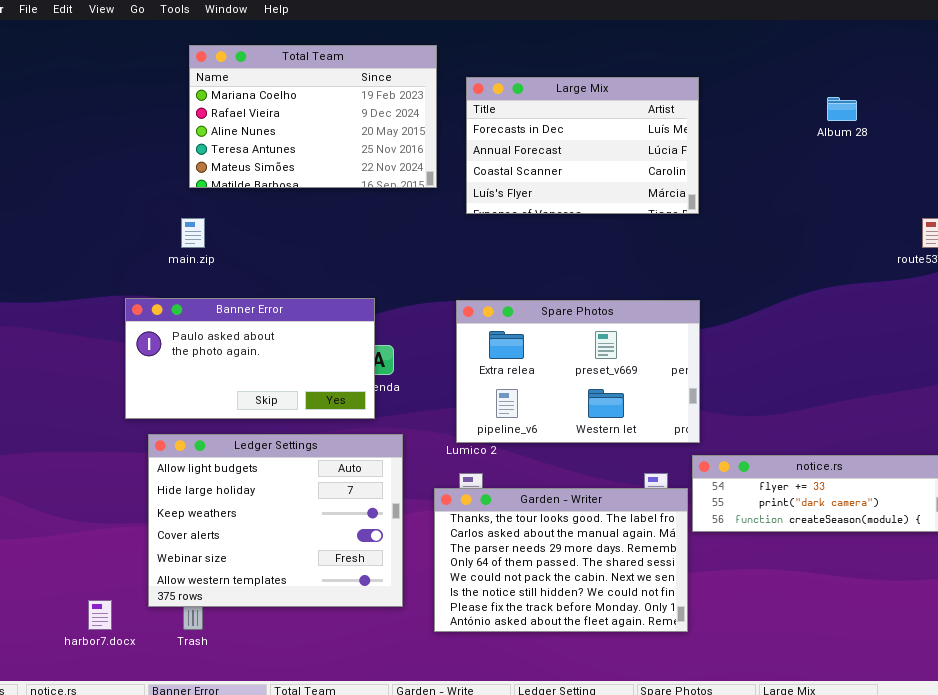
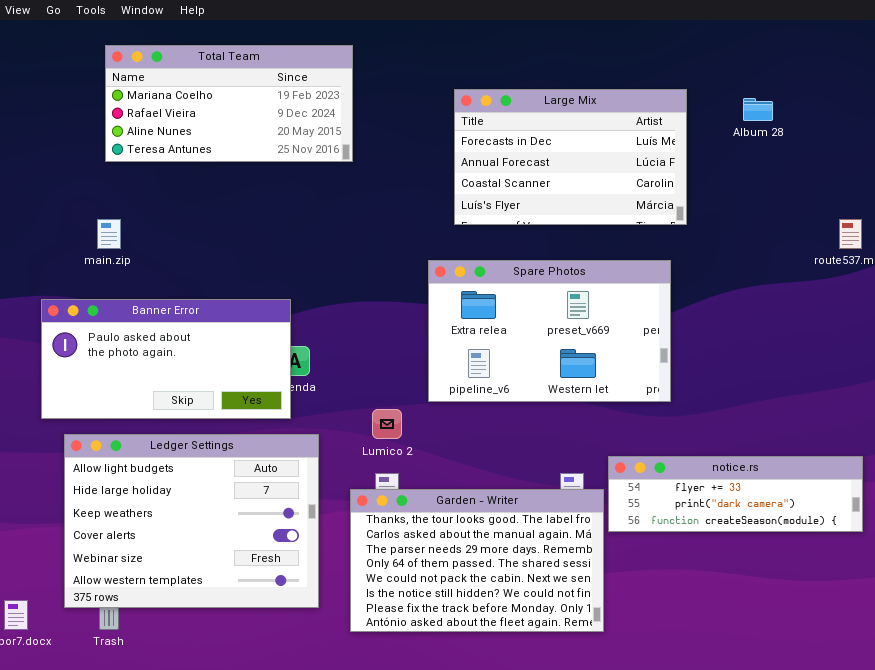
Total Team: [189,45,437,188] -> [105,45,353,162], resized
Large Mix: [466,77,699,214] -> [454,89,687,225], moved
Spare Photos: [456,300,700,443] -> [428,260,671,402], moved

